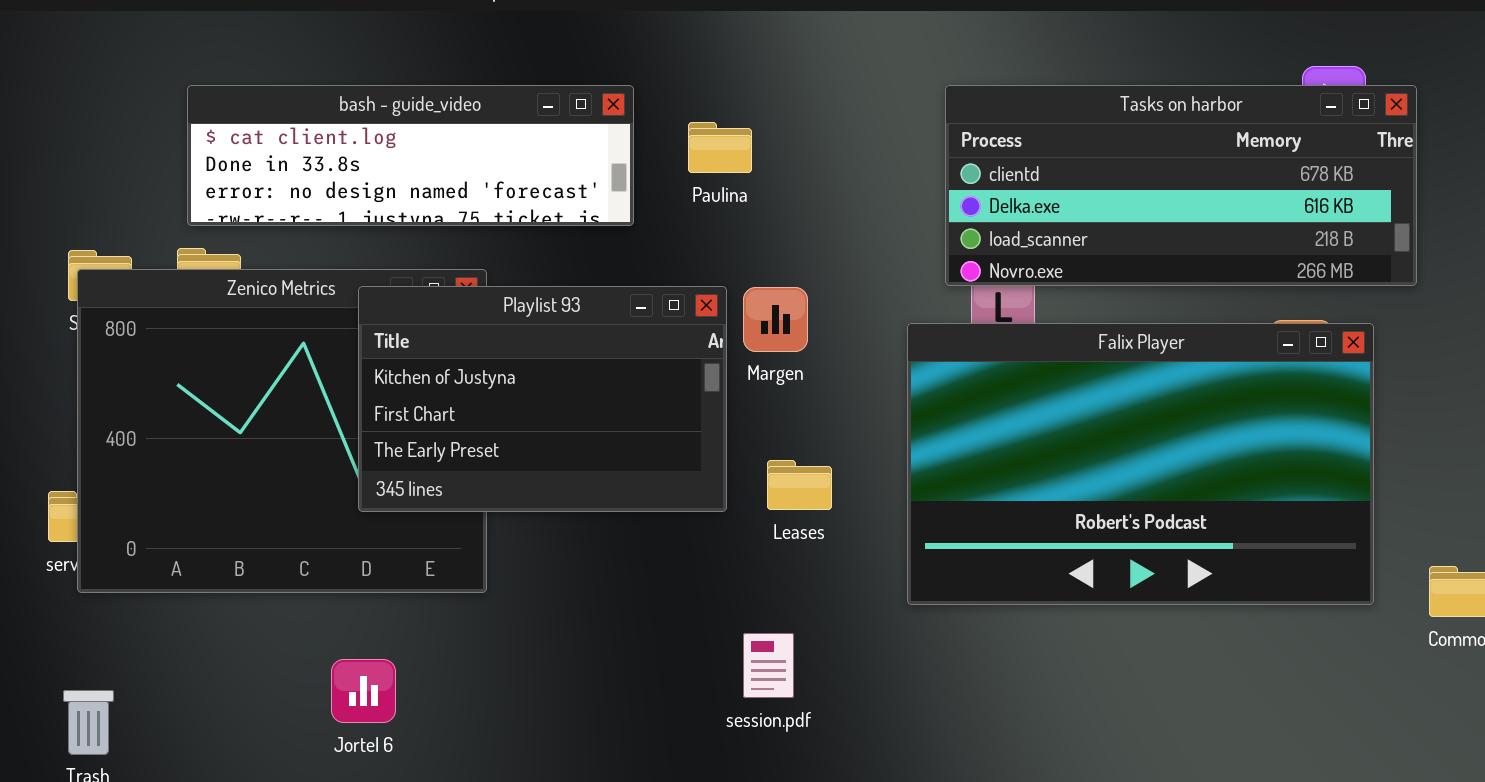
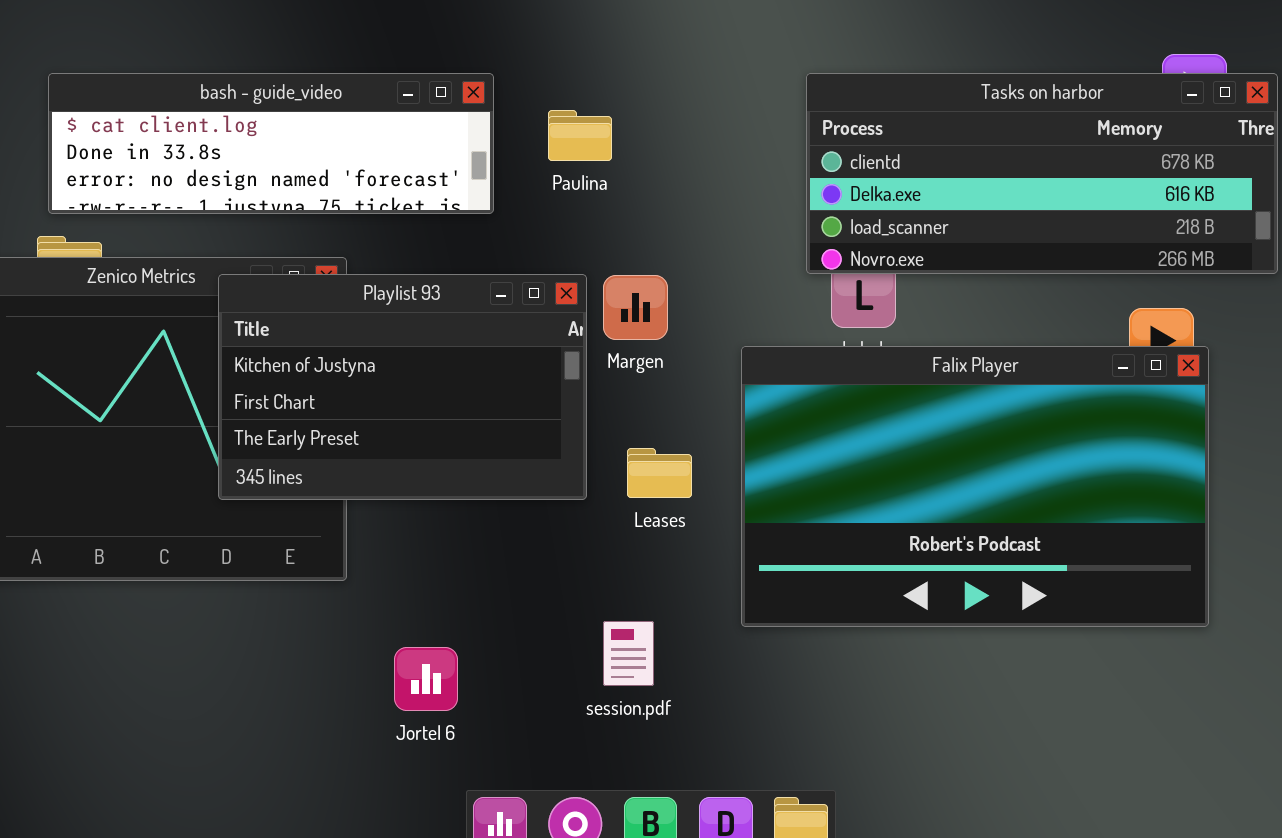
Falix Player: [907,323,1374,605] -> [741,346,1209,627], moved
Jortel 6: [331,659,396,723] -> [394,647,458,711], moved

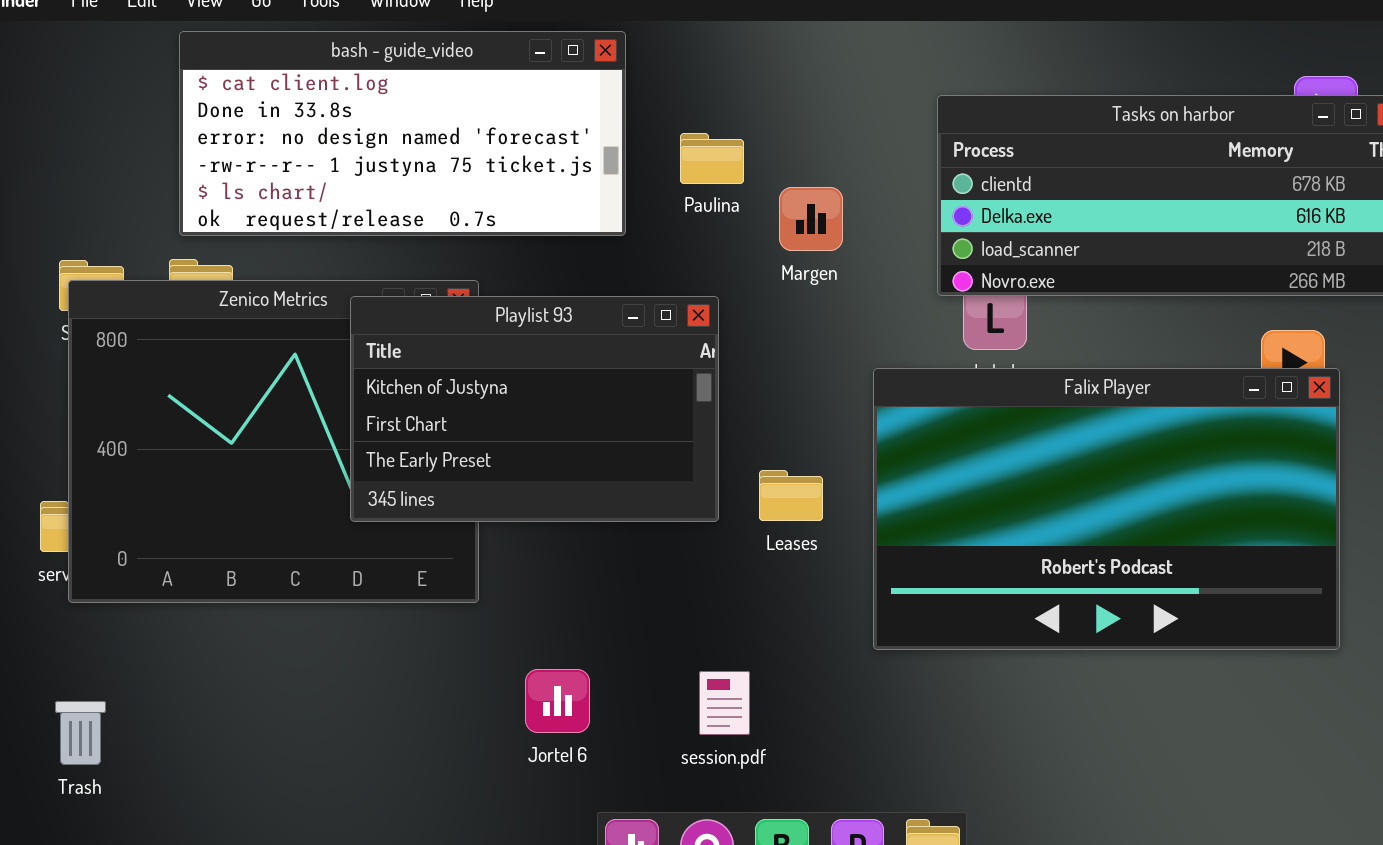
bash - guide_video: [48,73,494,214] -> [179,31,626,236], resized
Margen: [603,275,668,340] -> [779,187,843,251], moved
session.pdf: [603,621,654,686] -> [699,671,750,735], moved

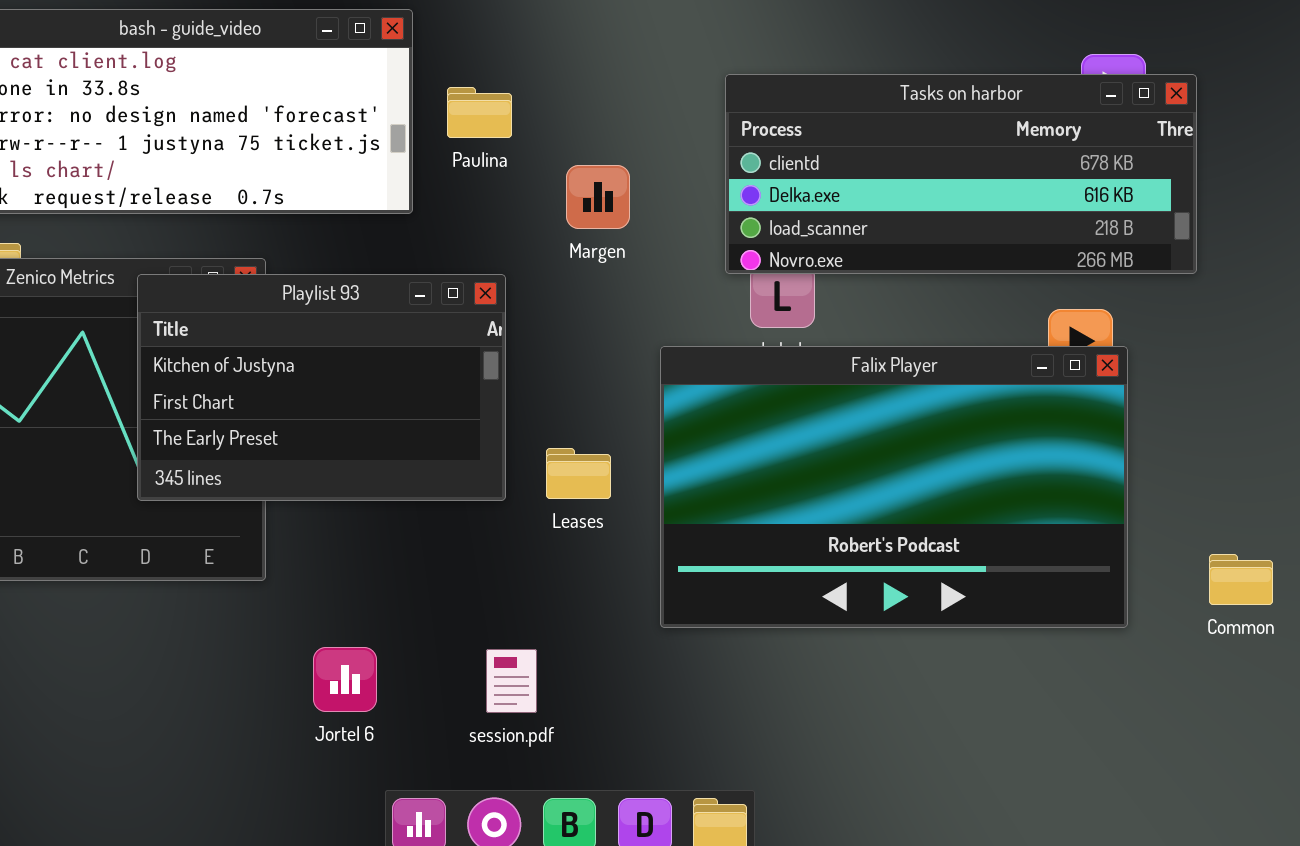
Paulina: [680,133,744,184] -> [447,87,512,138], moved

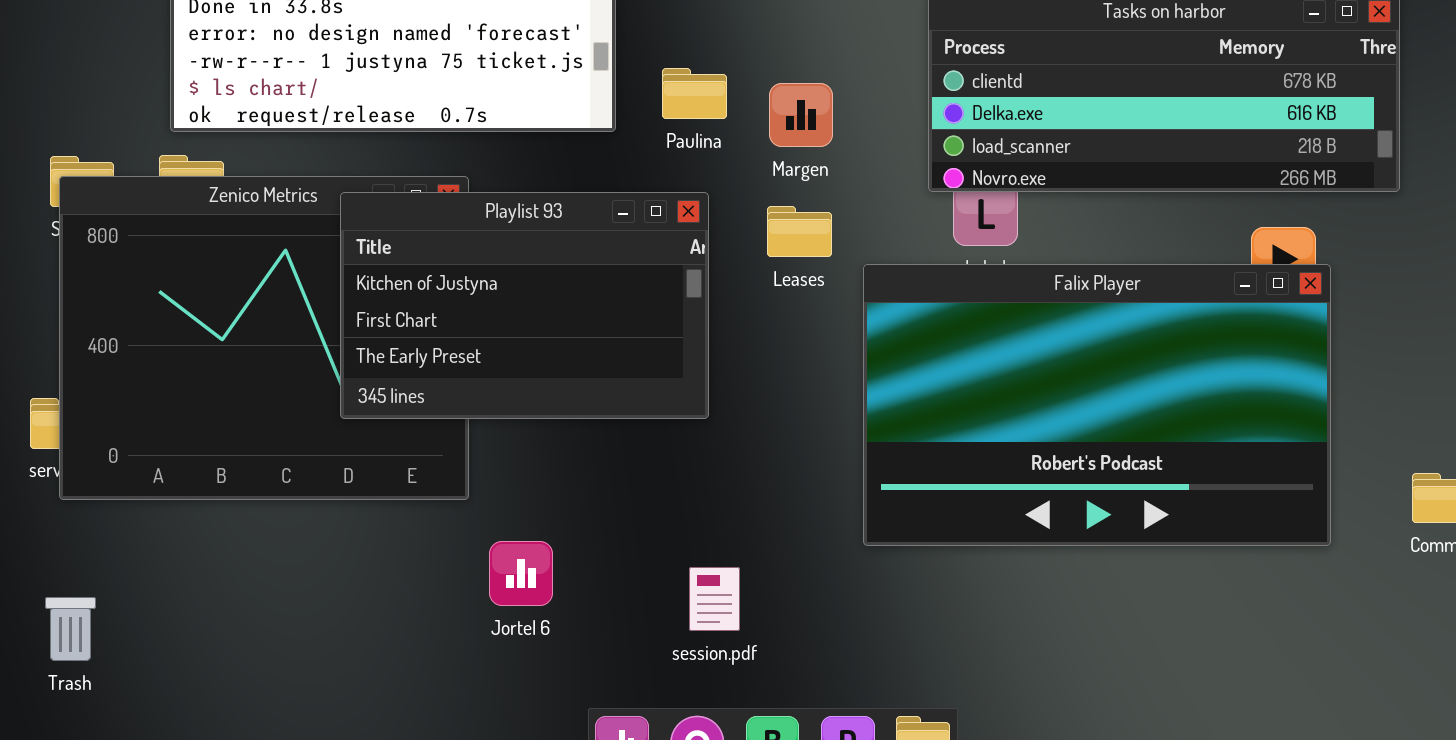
Paulina: [447,87,512,138] -> [662,68,727,119], moved
Leases: [546,448,611,499] -> [767,206,832,257], moved
Jortel 6: [313,647,377,712] -> [489,541,553,606], moved

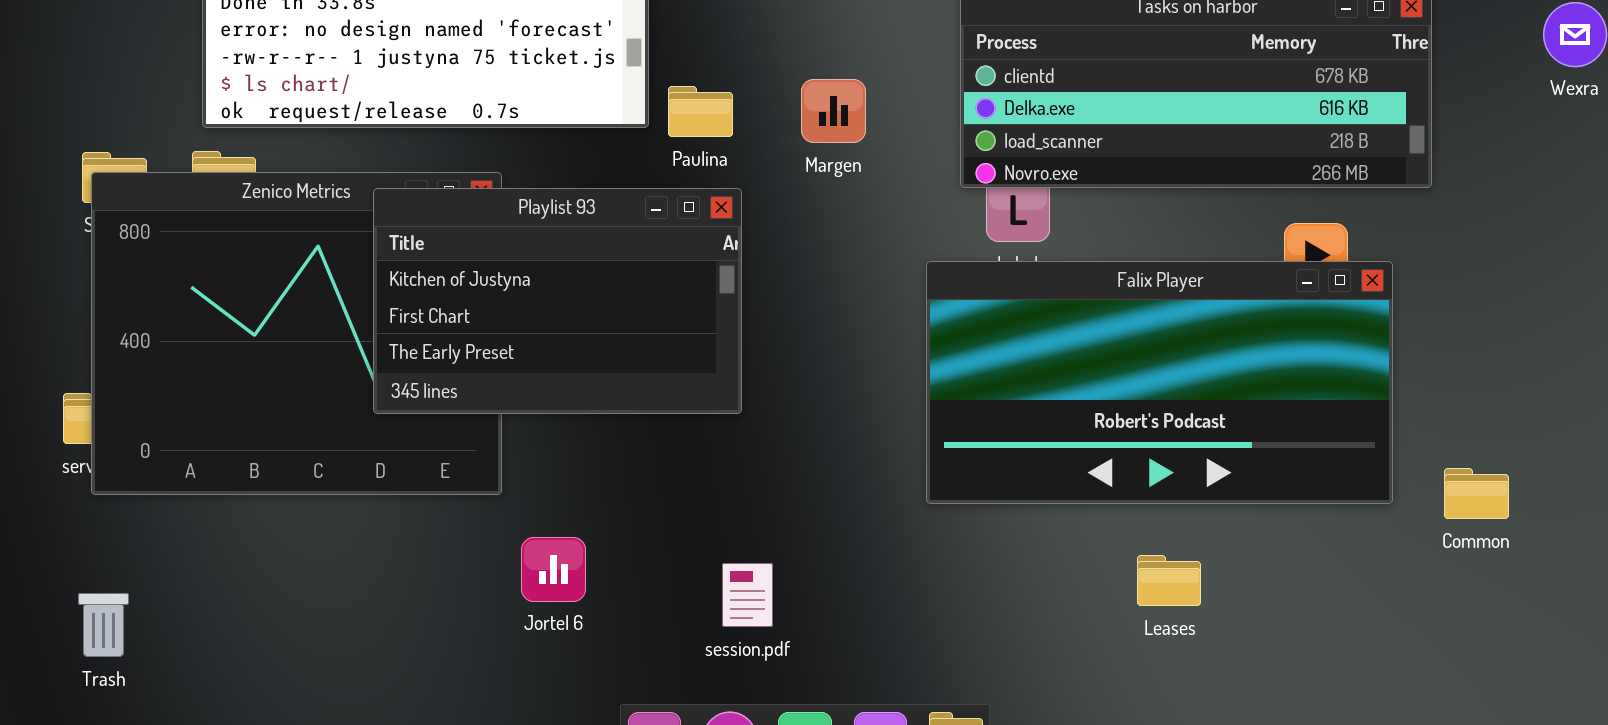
Paulina: [662,68,727,119] -> [668,86,733,137], moved
Leases: [767,206,832,257] -> [1137,555,1201,606], moved
Falix Player: [863,264,1331,546] -> [926,261,1393,504], moved, resized

